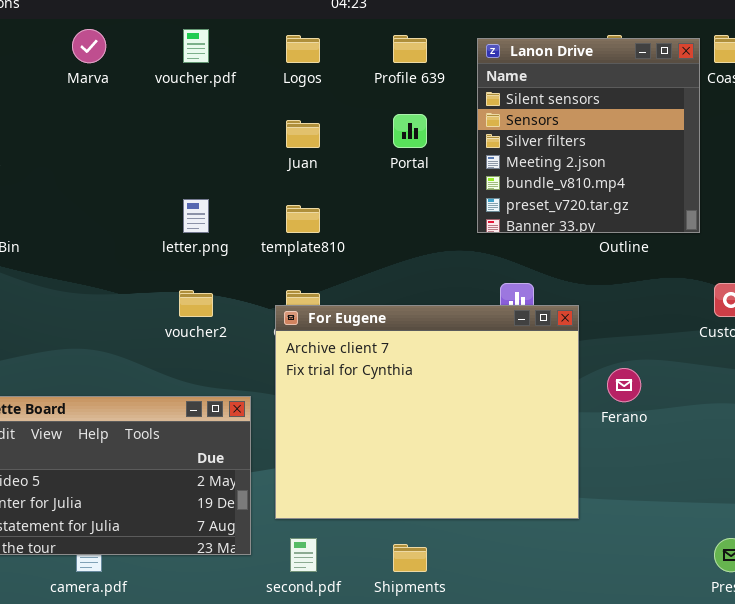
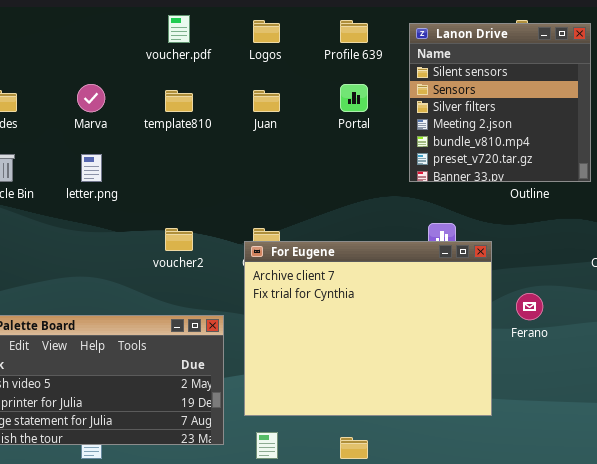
Marva: [72,29,106,63] -> [77,84,105,112], moved
letter.png: [183,199,209,233] -> [81,154,102,182], moved
template810: [286,205,320,233] -> [165,90,193,112], moved

